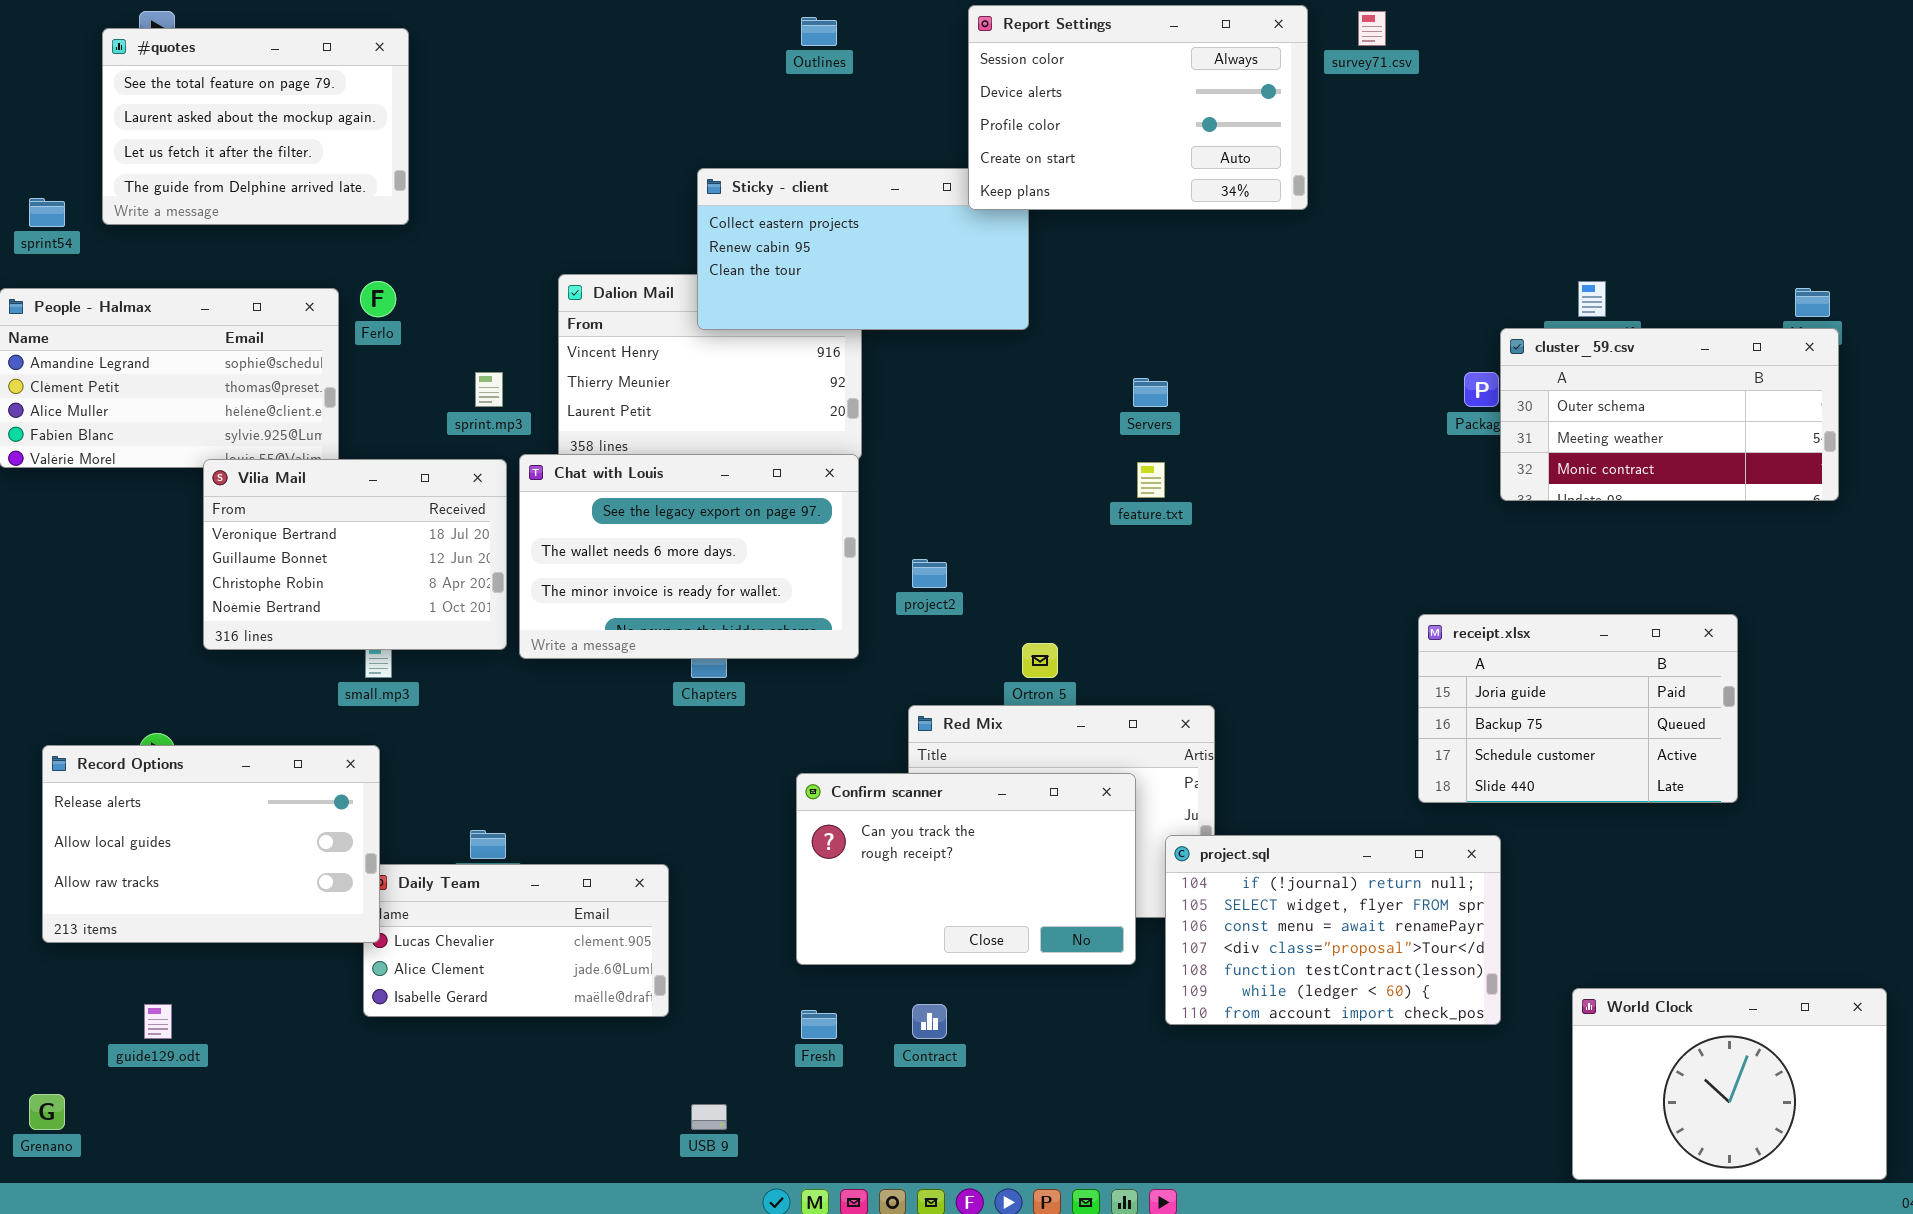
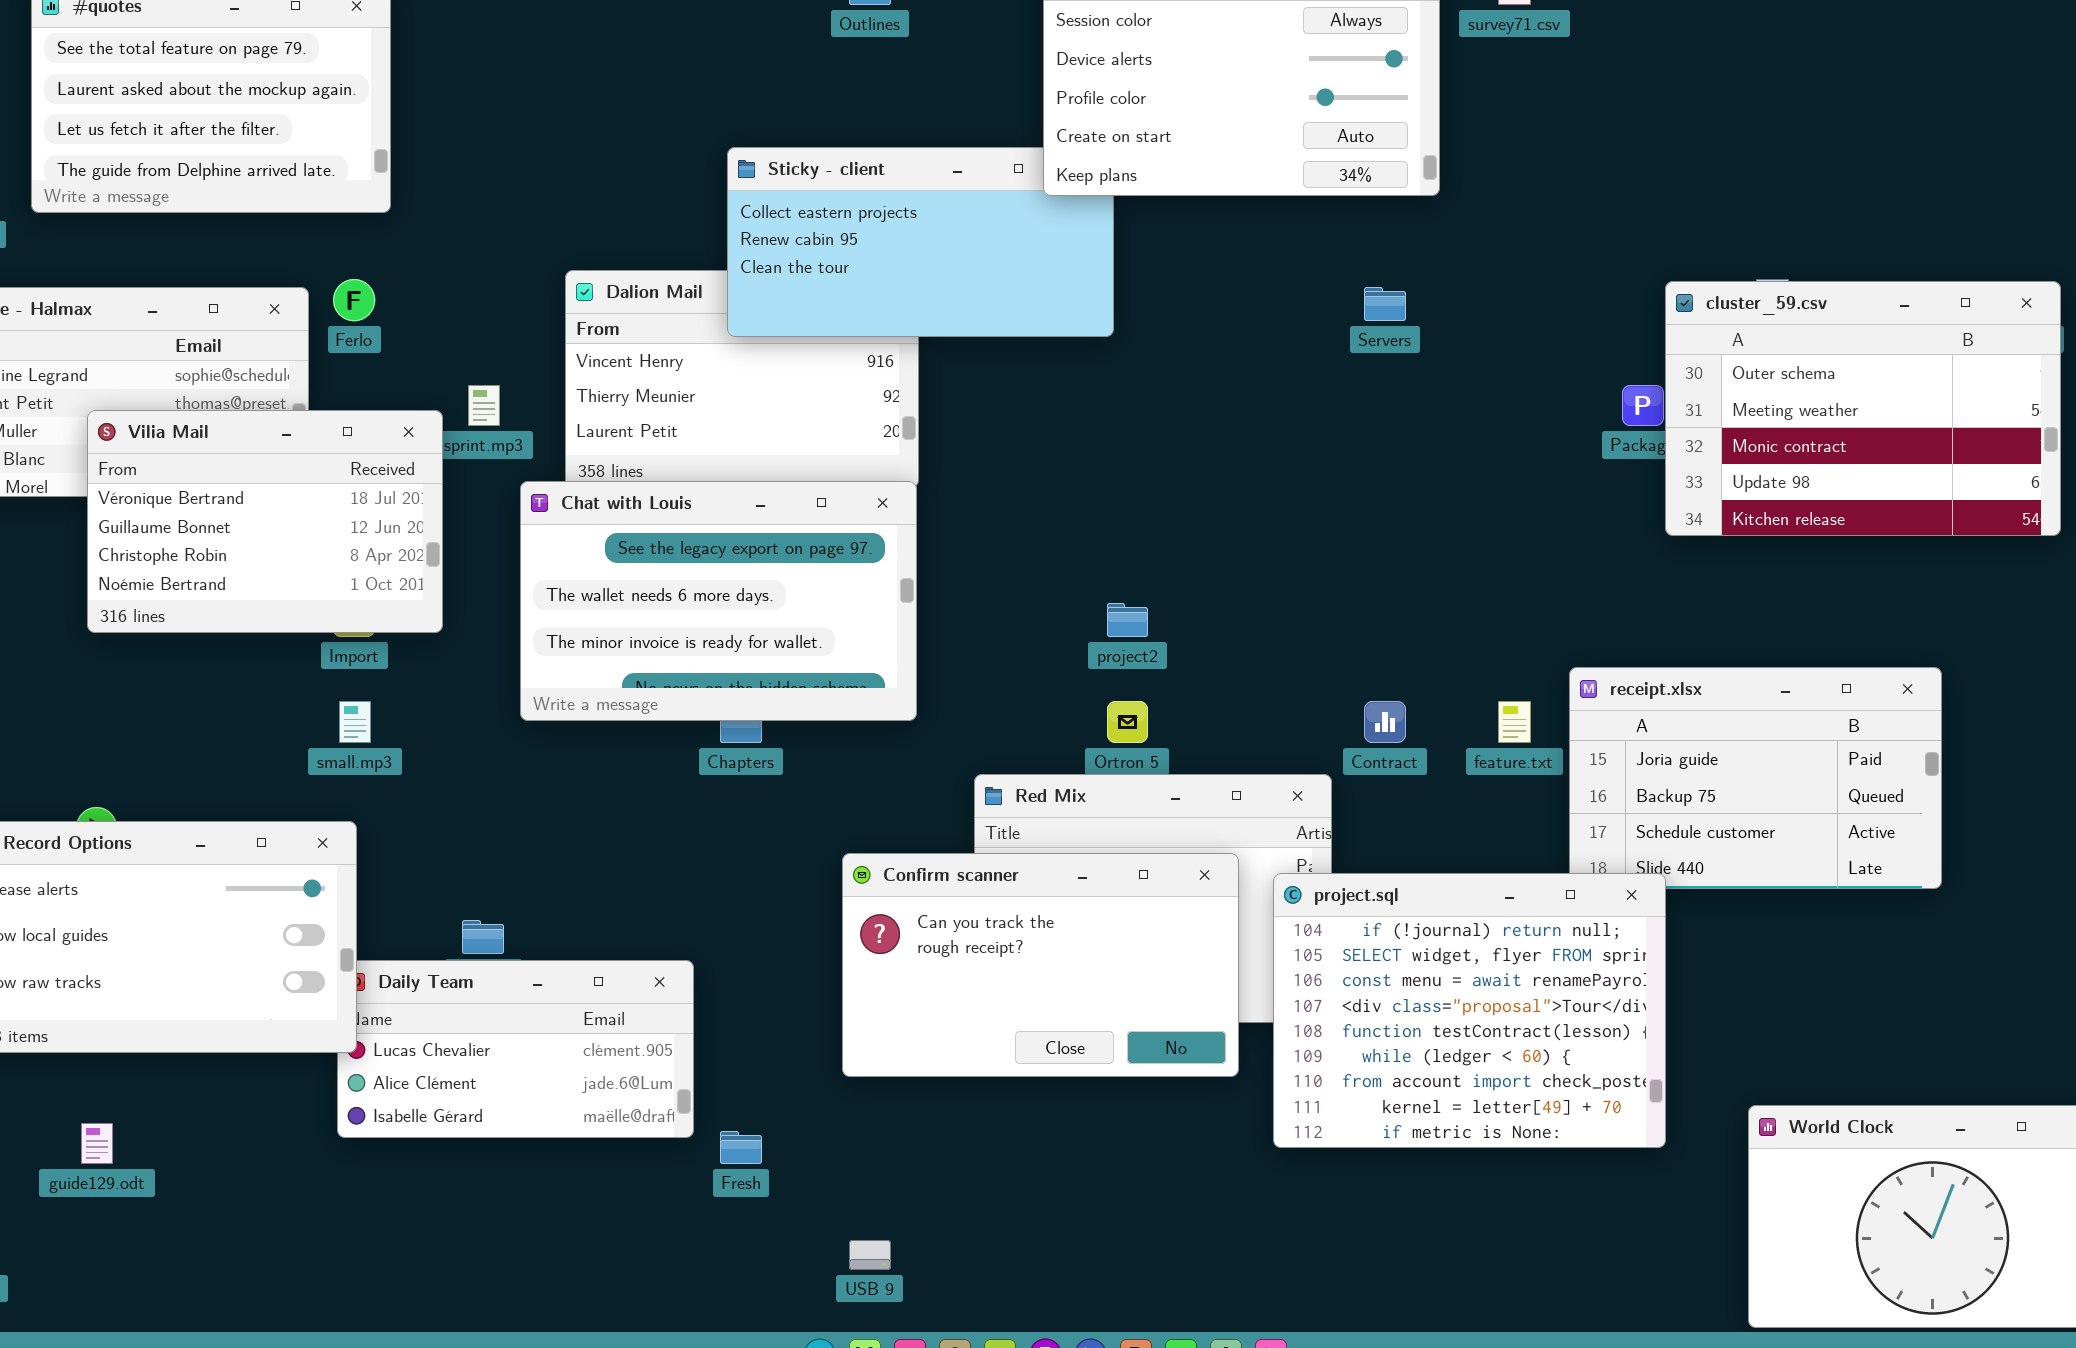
cluster_59.csv: [1500,328,1839,501] -> [1665,281,2061,536], resized
Servers: [1133,378,1168,407] -> [1364,287,1406,321], moved
Vilia Mail: [203,459,507,650] -> [87,410,443,633], moved
feature.txt: [1137,462,1165,498] -> [1498,701,1531,743], moved
project2: [912,559,947,588] -> [1107,603,1148,637], moved
project.sql: [1165,835,1501,1025] -> [1273,873,1666,1148], resized
Contract: [912,1004,947,1039] -> [1364,701,1406,743], moved
Fresh: [801,1010,837,1039] -> [720,1131,762,1164], moved
USB 9: [691,1104,727,1130] -> [849,1240,891,1270], moved

